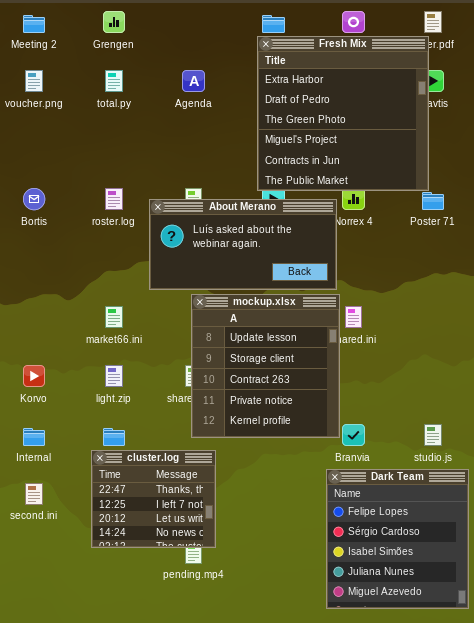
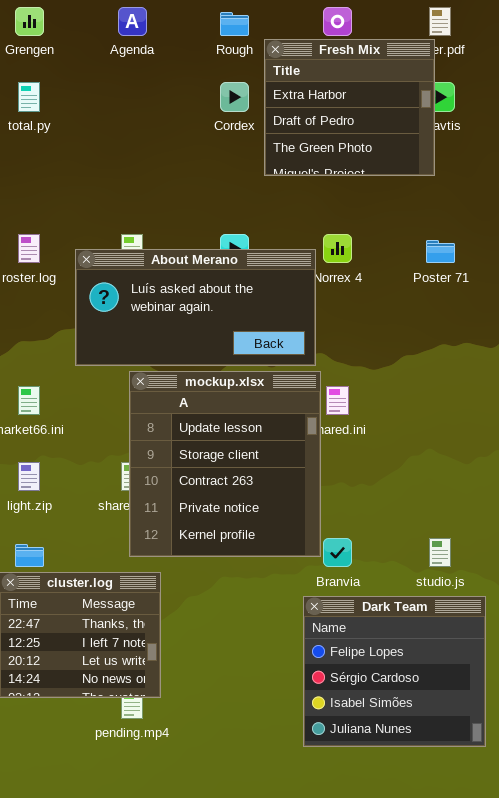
Fresh Mix: [257,36,429,191] -> [264,39,435,176], resized
Agenda: [182,70,205,92] -> [118,7,147,36], moved
Dark Team: [326,469,469,609] -> [303,596,486,747], resized

